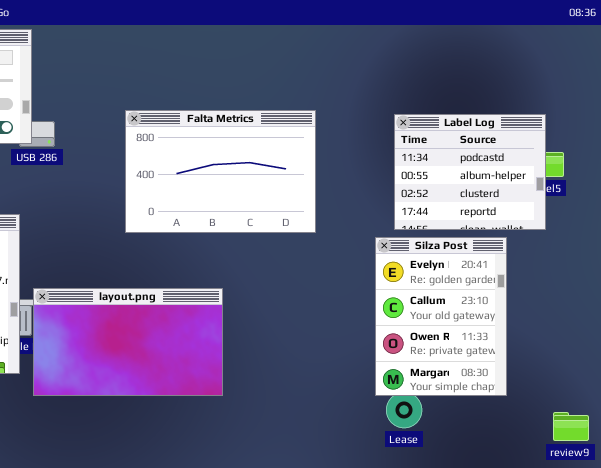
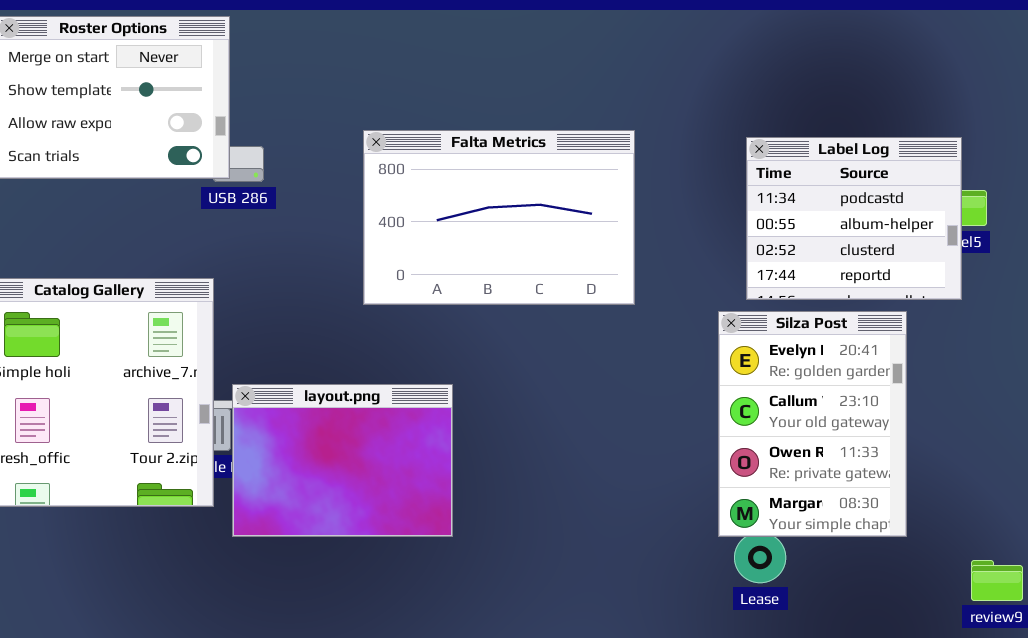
layout.png: [33,288,223,396] -> [232,384,453,537], resized

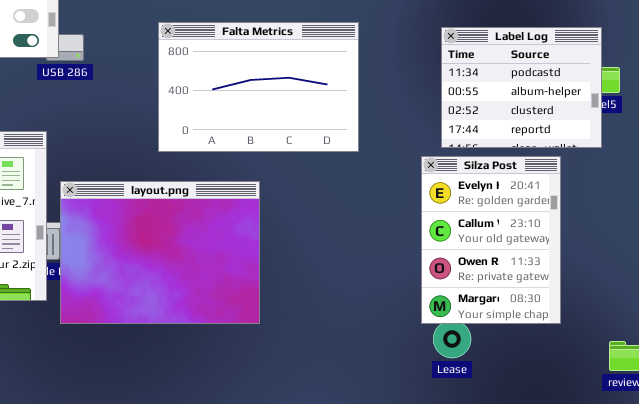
layout.png: [232,384,453,537] -> [60,181,260,324], resized

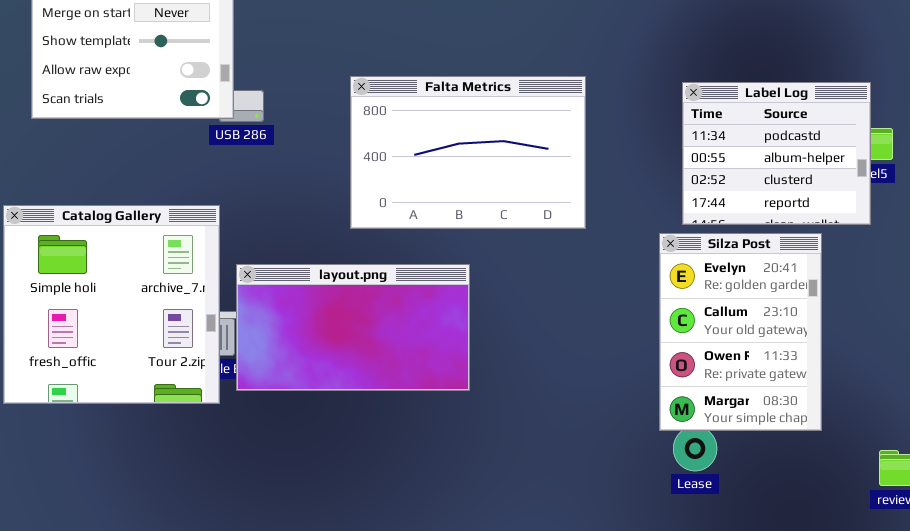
layout.png: [60,181,260,324] -> [236,264,470,391], resized

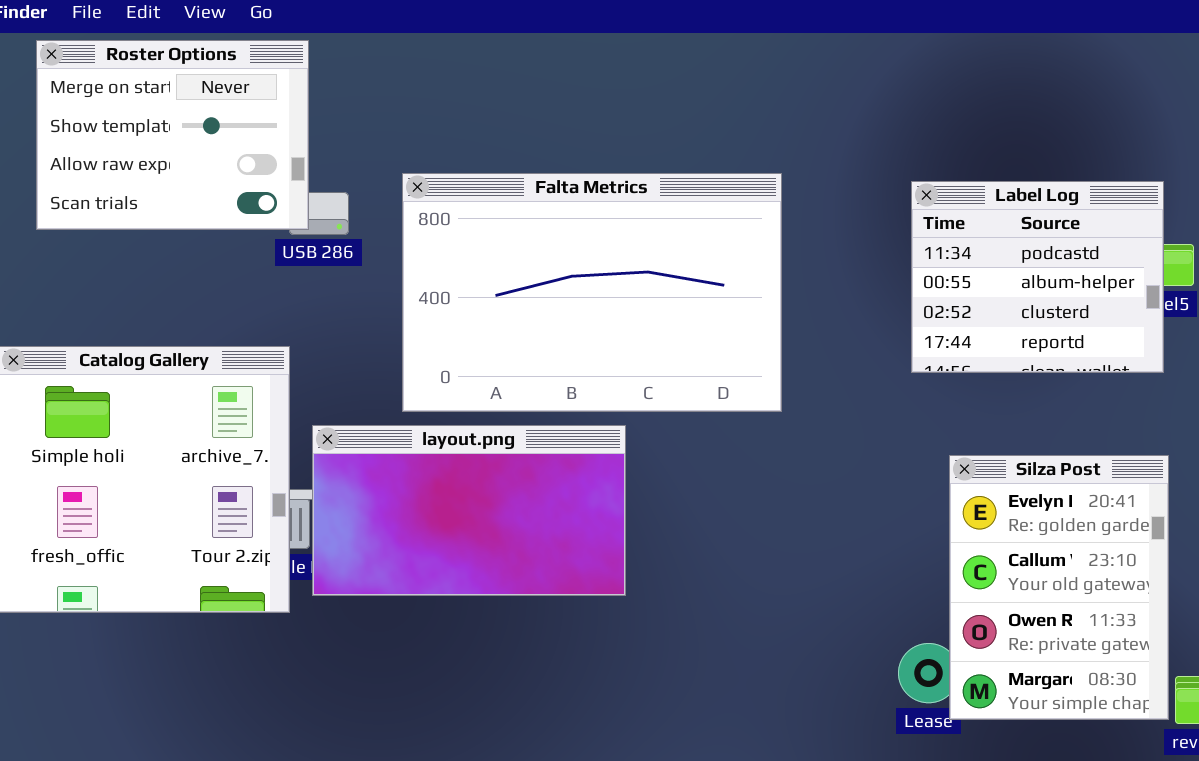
Falta Metrics: [350,76,586,229] -> [402,173,782,412], resized
Silza Post: [659,233,822,431] -> [949,455,1169,720], moved

